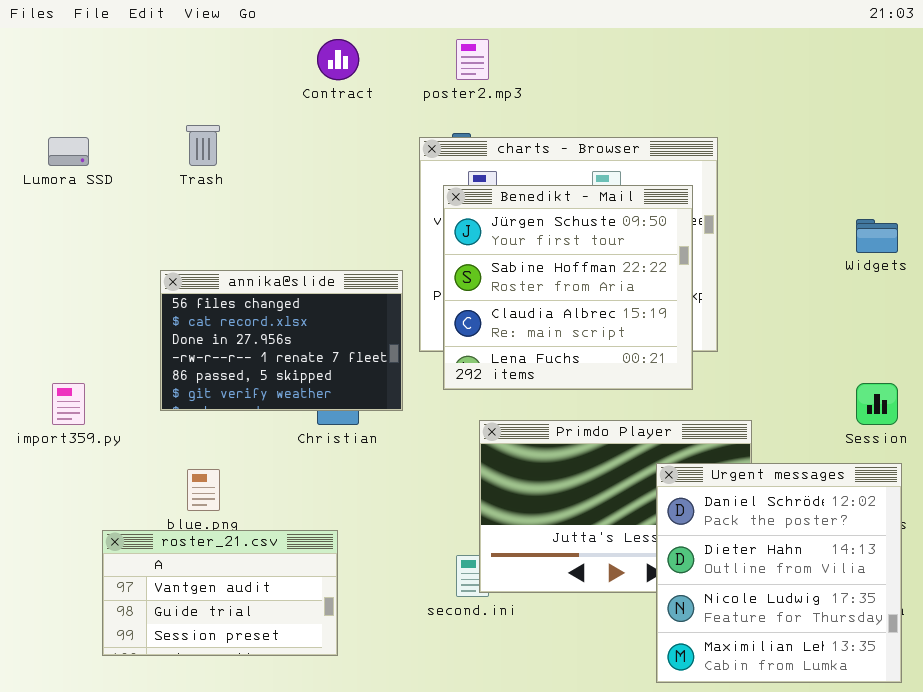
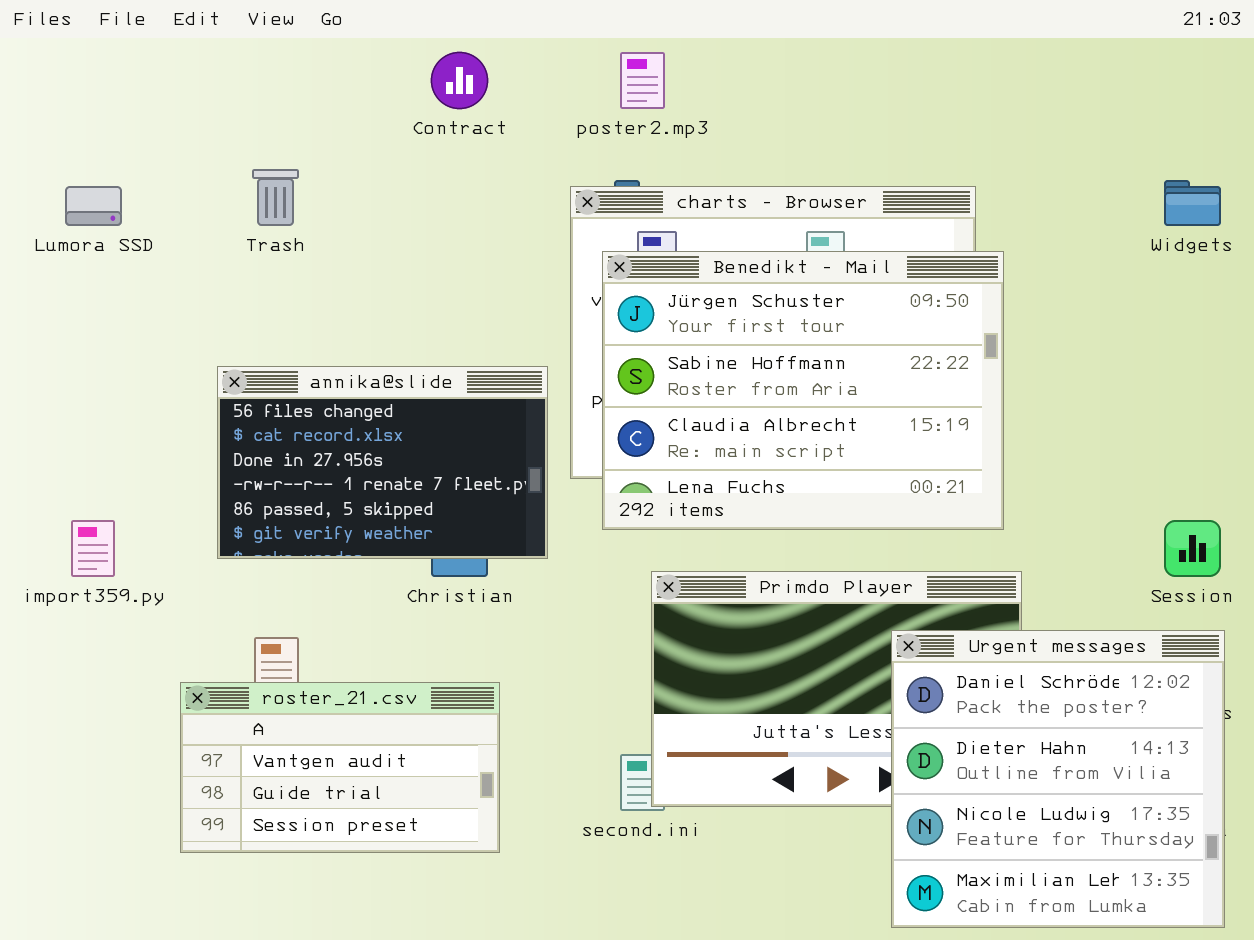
Benedikt - Mail: [443,185,693,390] -> [602,251,1004,530], resized
Widgets: [856,219,898,253] -> [1164,180,1221,226], moved
roster_21.csv: [102,530,338,656] -> [180,682,500,853], moved

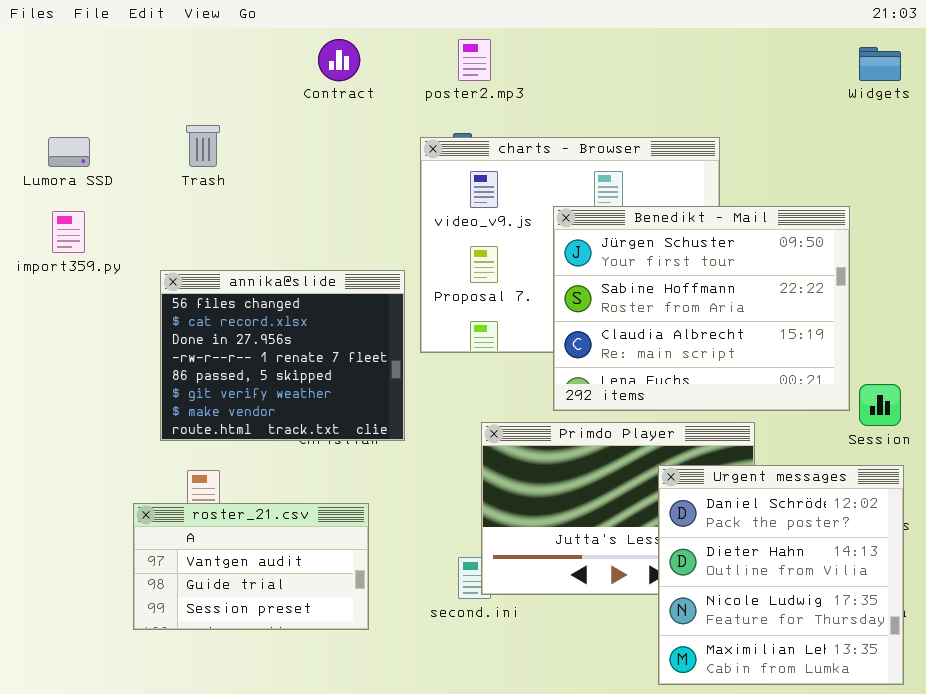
Widgets: [1164,180,1221,226] -> [859,47,901,81], moved
Benedikt - Mail: [602,251,1004,530] -> [553,206,850,411], moved
annika@slide: [217,366,548,559] -> [160,270,405,441], resized
import359.py: [71,520,115,577] -> [52,211,85,253], moved

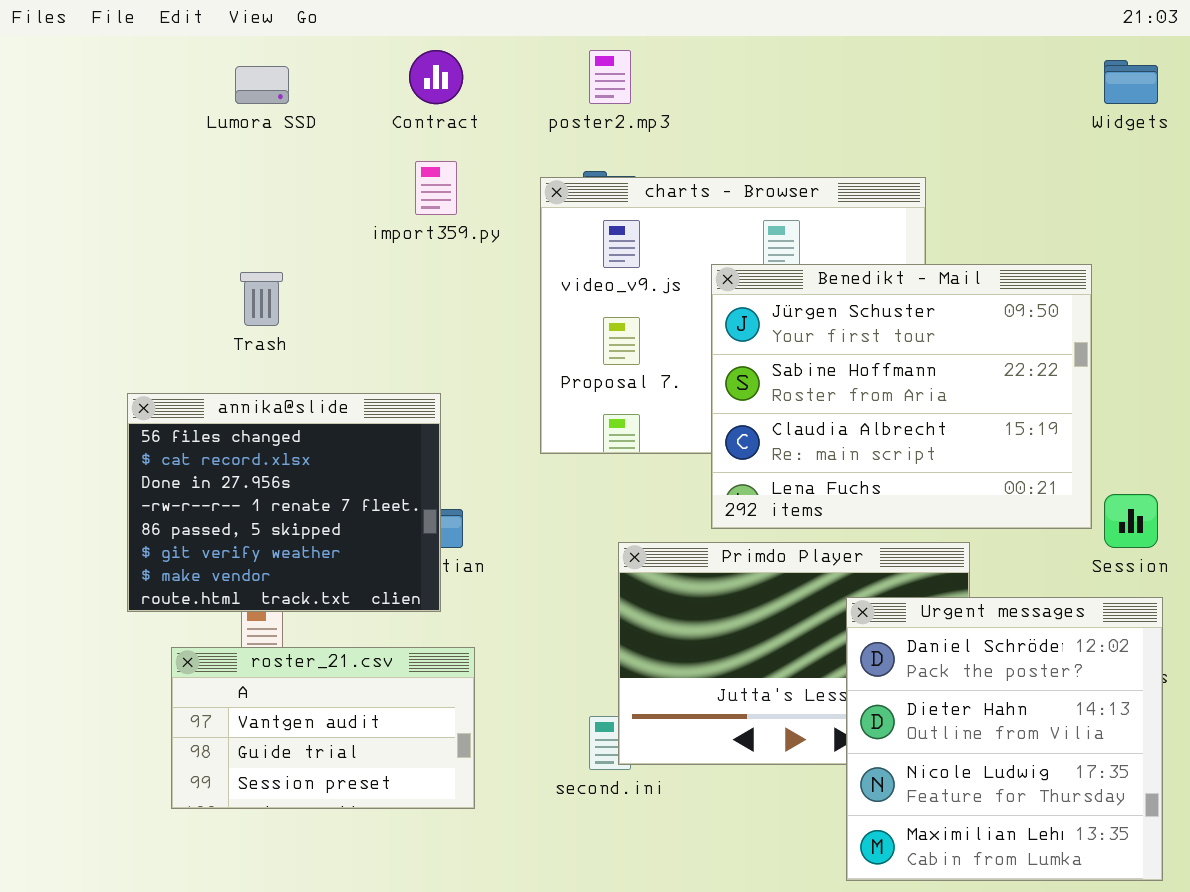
Trash: [186,125,220,167] -> [240,272,283,326], moved
Lumora SSD: [48,137,90,167] -> [235,66,289,104], moved
import359.py: [52,211,85,253] -> [415,161,457,215], moved
annika@slide: [160,270,405,441] -> [127,393,441,612], moved

